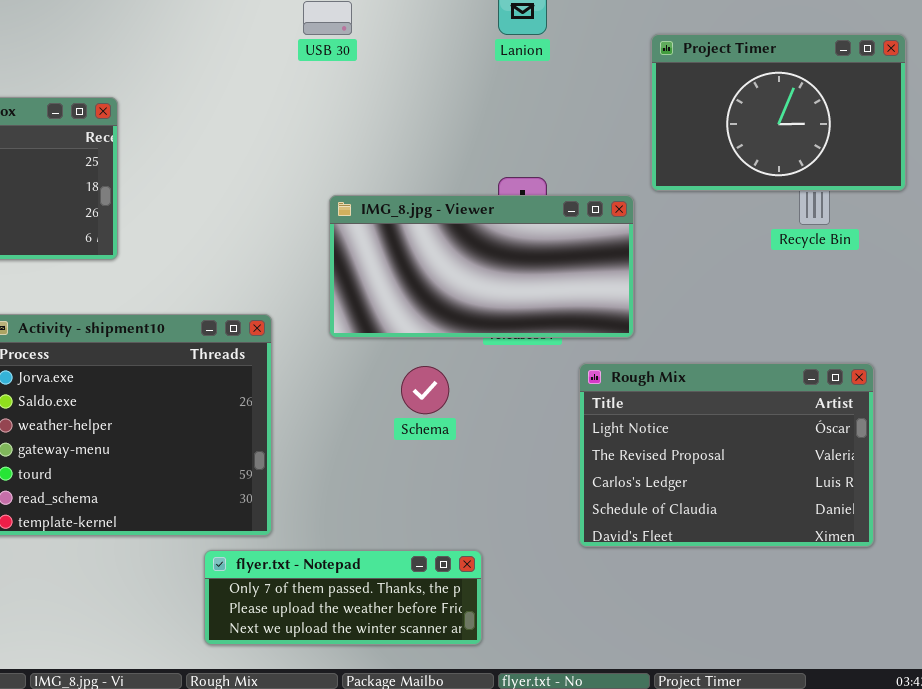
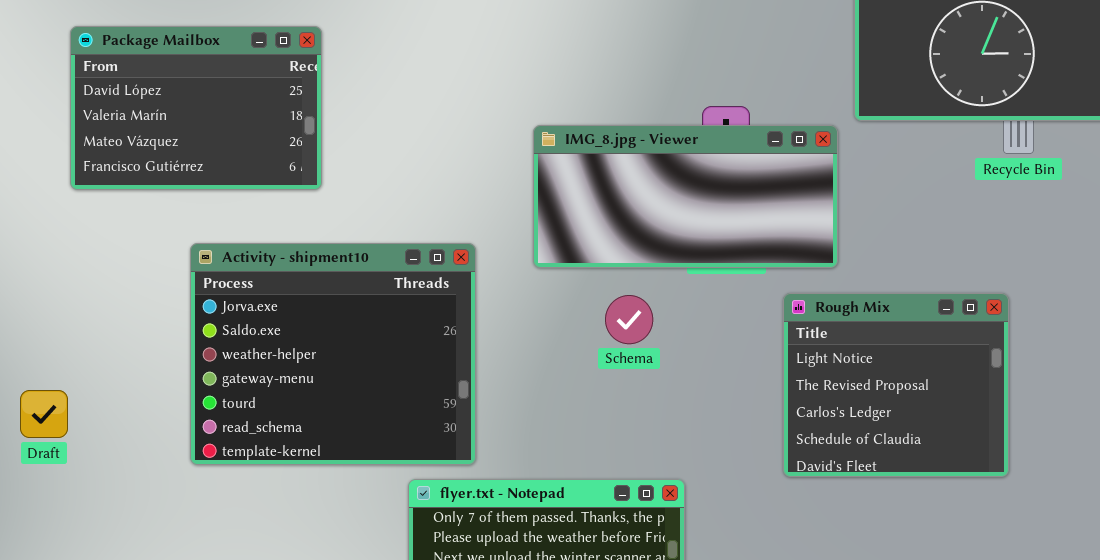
Rough Mix: [579,363,874,547] -> [783,293,1009,477], resized

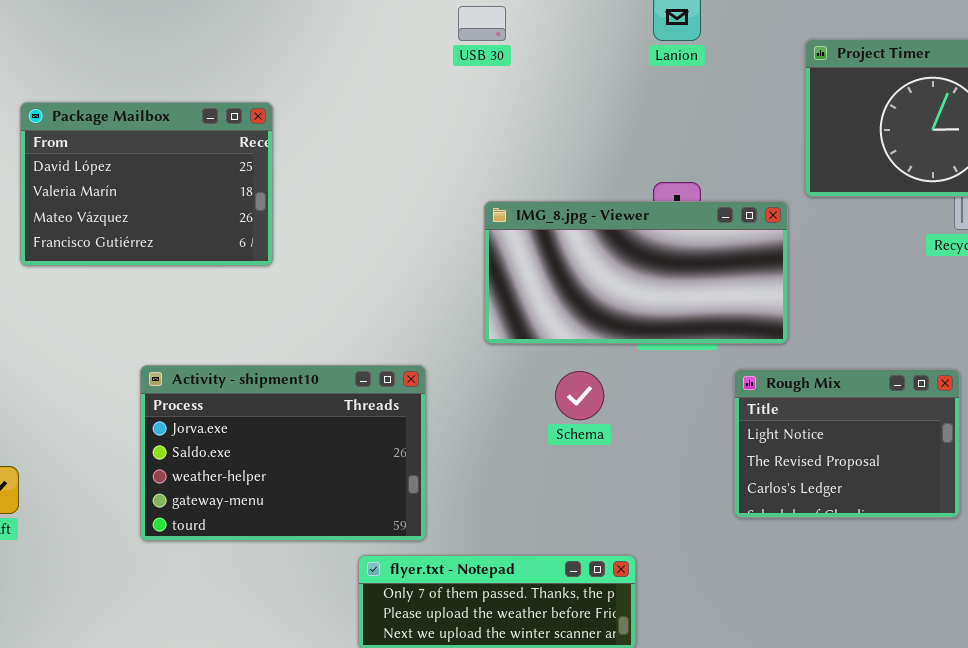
Activity - shipment10: [190,243,476,465] -> [140,365,426,541], resized
Rough Mix: [783,293,1009,477] -> [734,369,960,518], resized

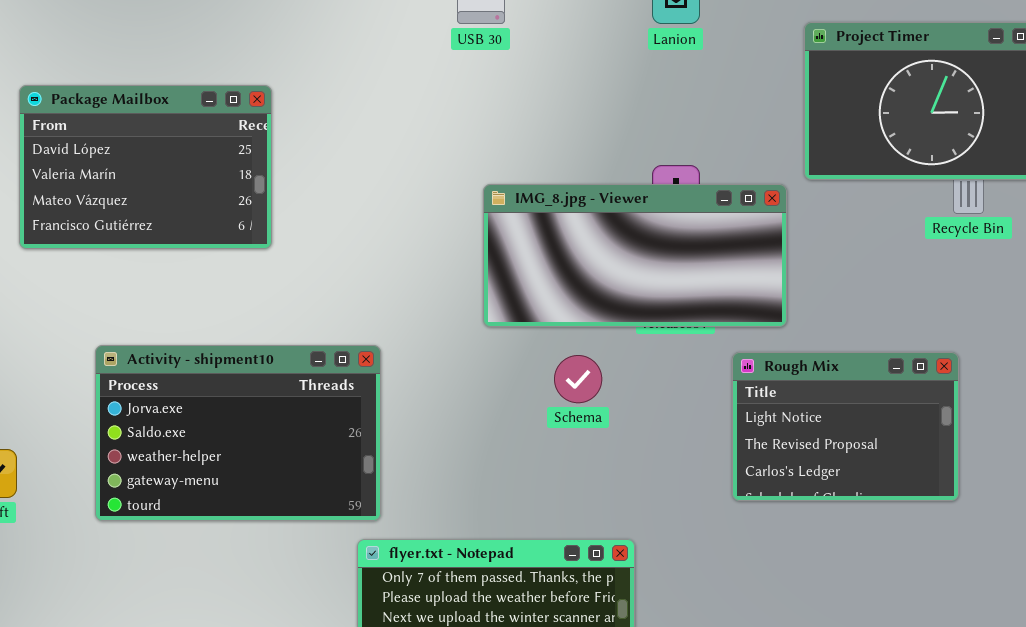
Activity - shipment10: [140,365,426,541] -> [95,345,381,521], moved

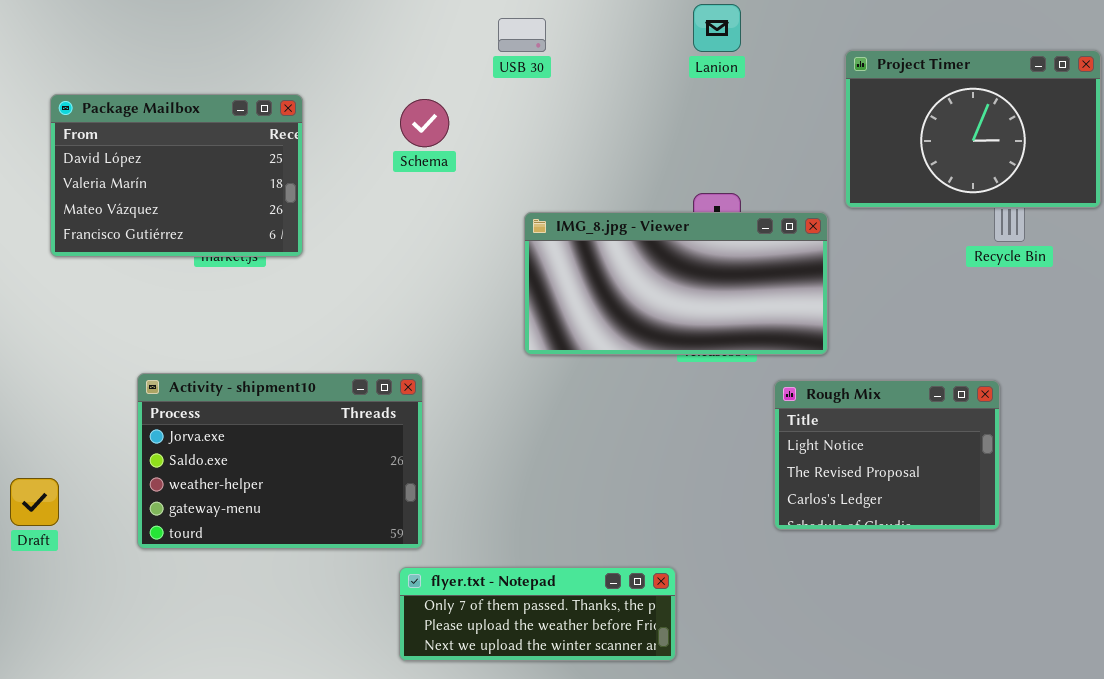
Package Mailbox: [19,85,272,249] -> [50,94,303,257], moved
Schema: [554,355,602,403] -> [400,99,449,147], moved

